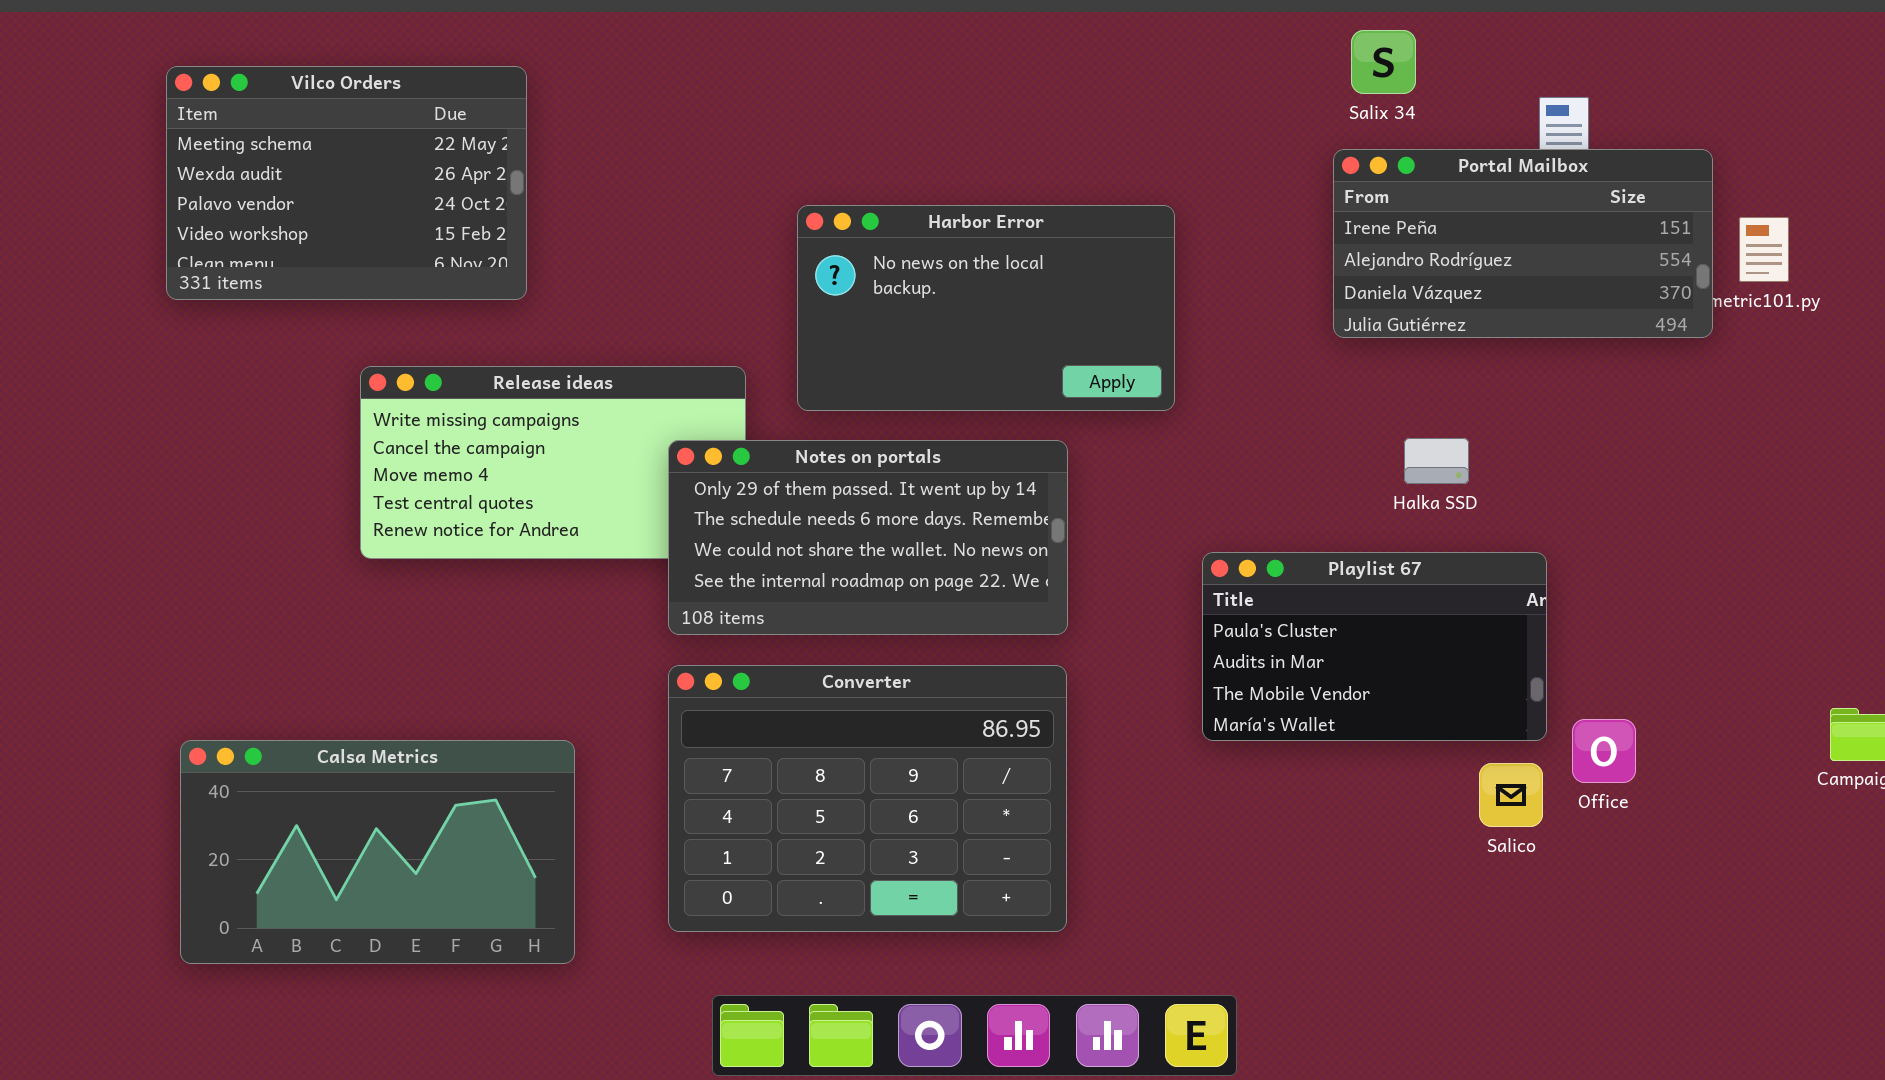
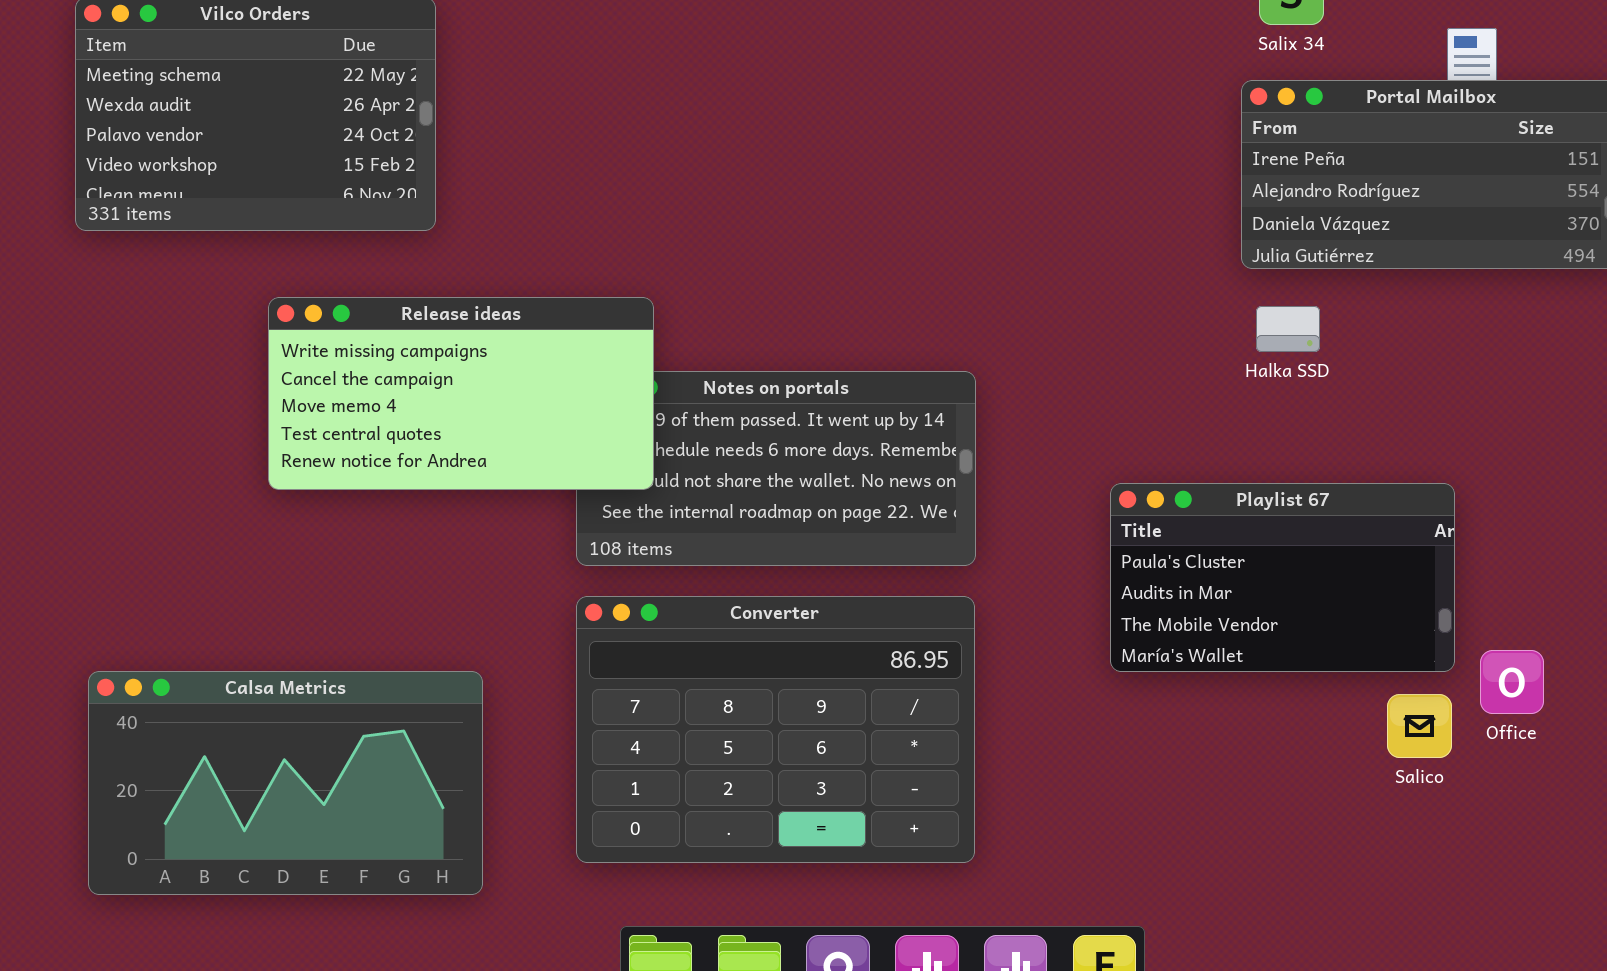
Harbor Error: [797,205,1175,411] -> none, closed
Release ideas: [360,366,746,559] -> [268,297,654,490], raised
Halka SSD: [1404,438,1469,484] -> [1256,306,1320,352], moved

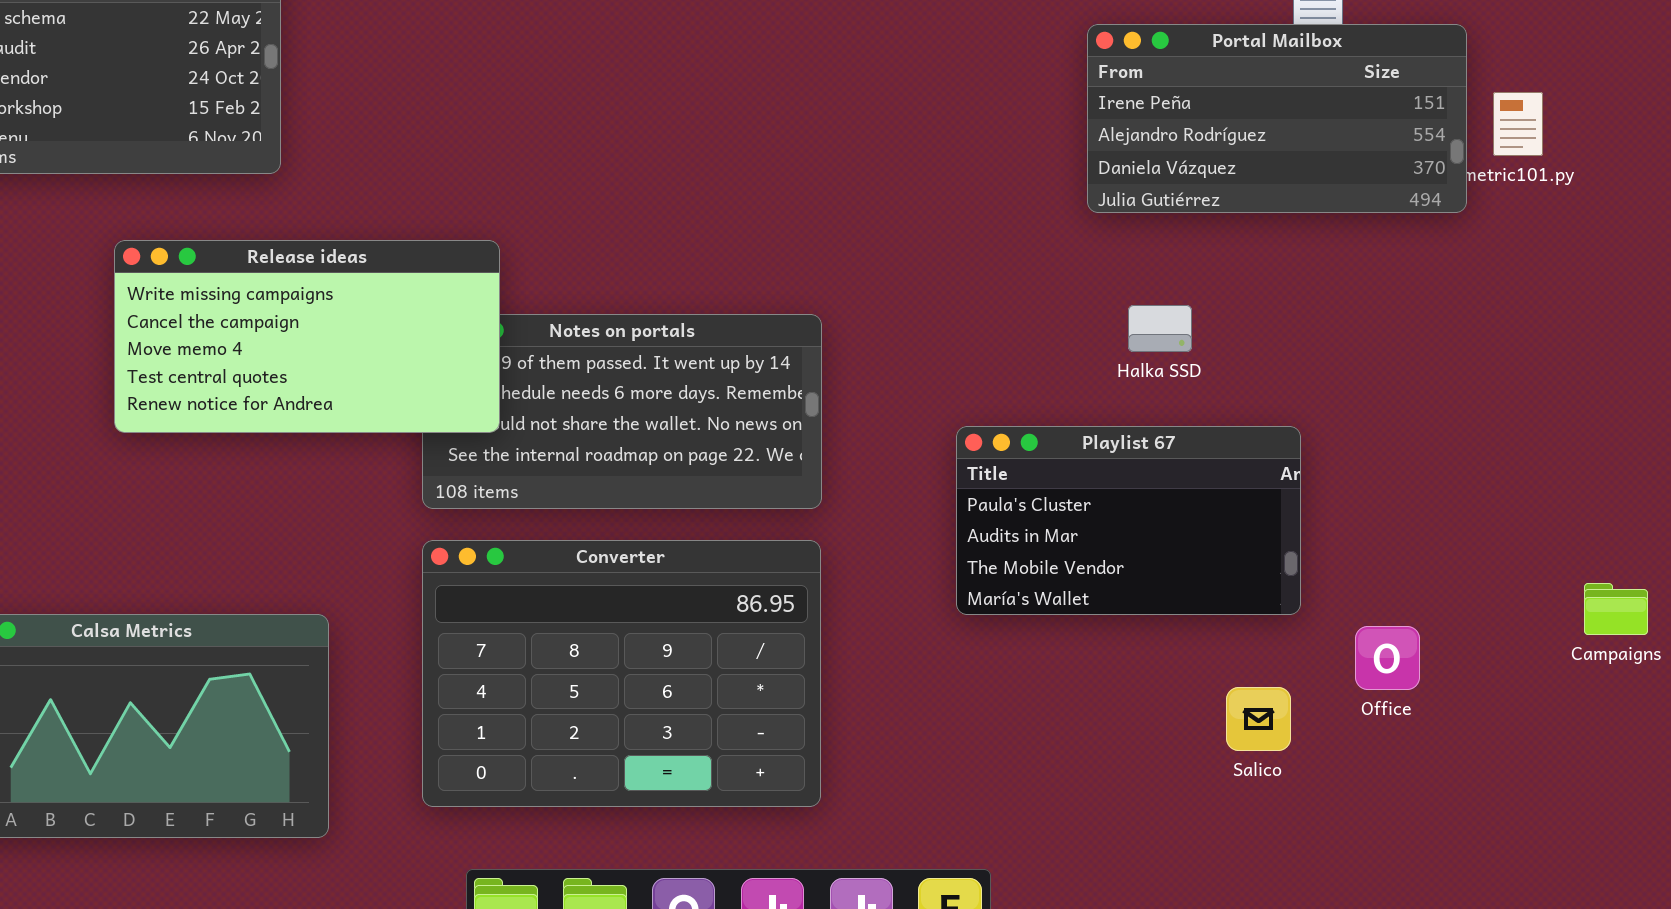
Halka SSD: [1256,306,1320,352] -> [1128,305,1192,352], moved
Office: [1480,650,1544,714] -> [1355,626,1420,690], moved
Salico: [1387,694,1452,758] -> [1226,687,1291,751], moved

